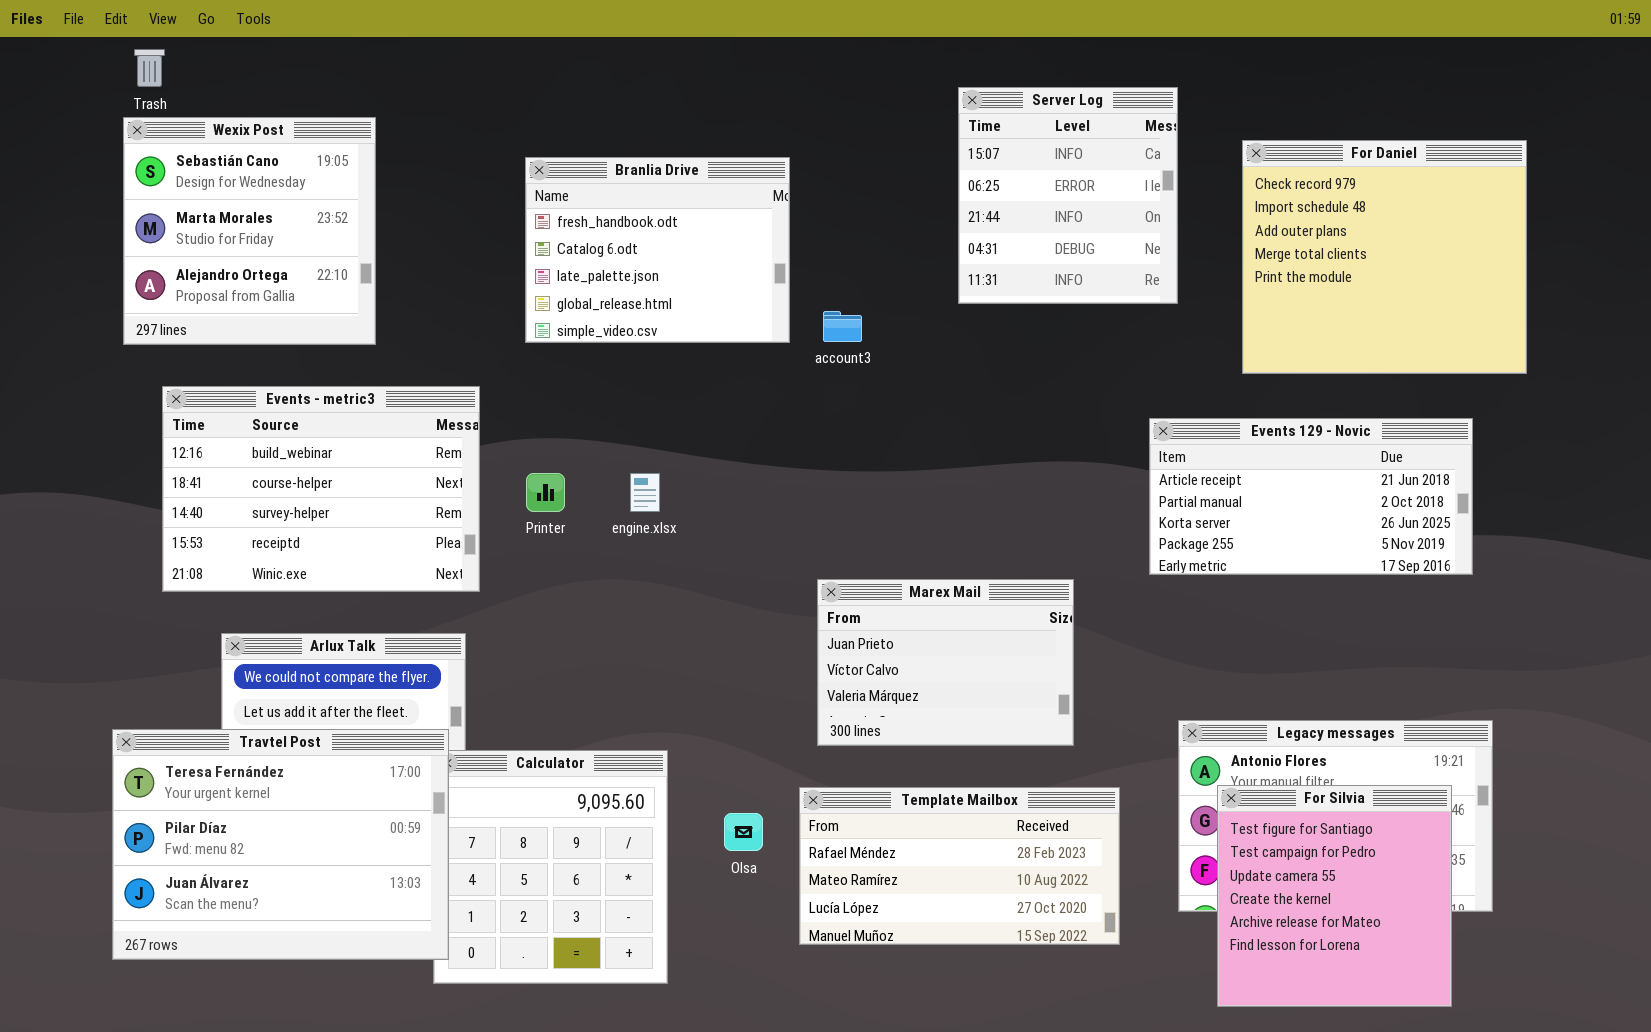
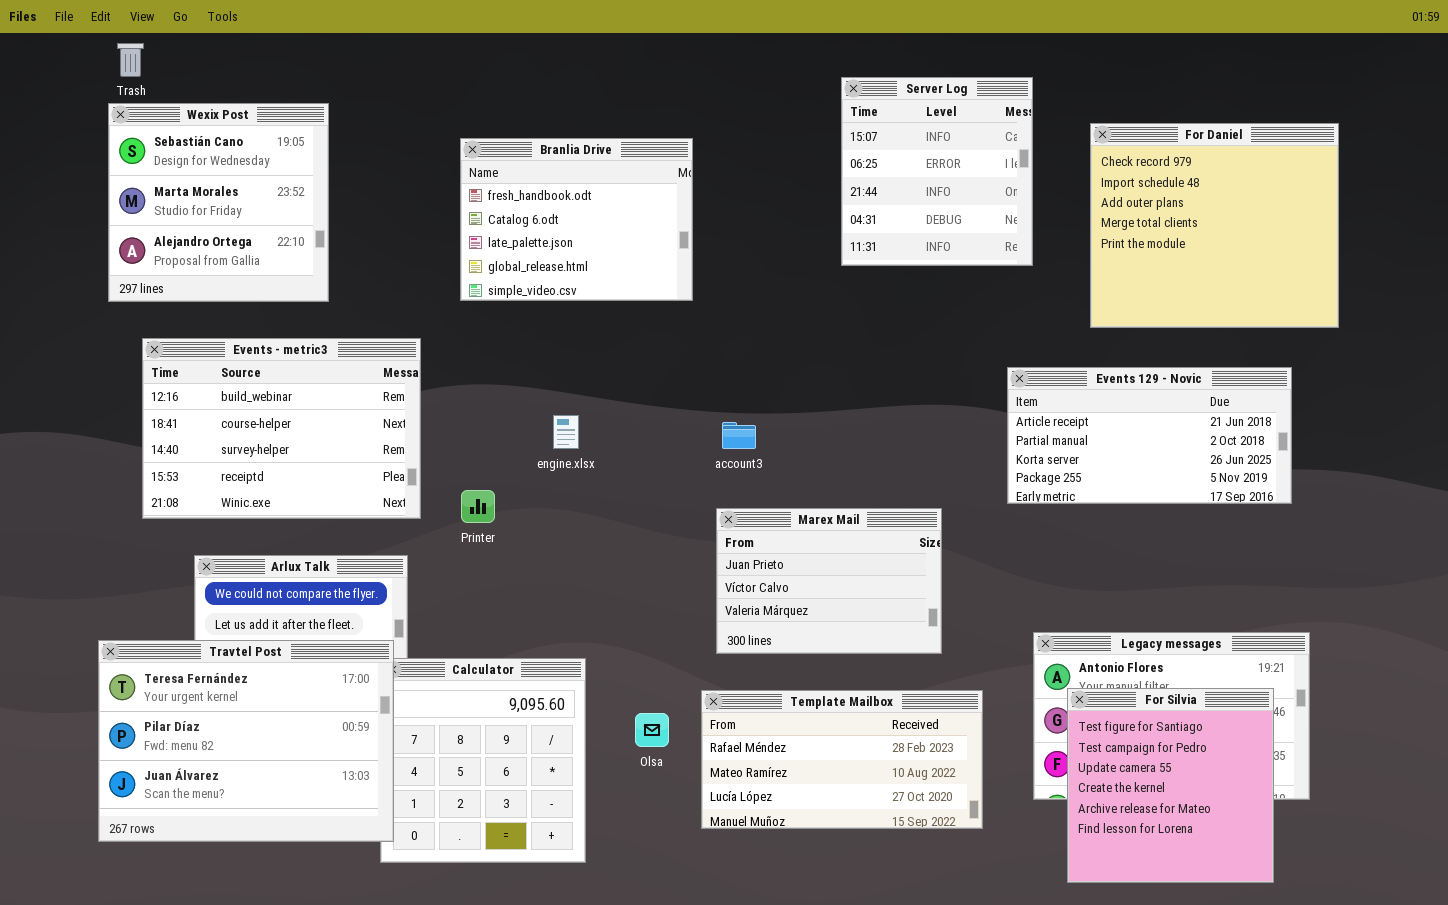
account3: [823,311,862,342] -> [722,422,756,449], moved
Printer: [526,473,565,512] -> [461,490,495,523], moved

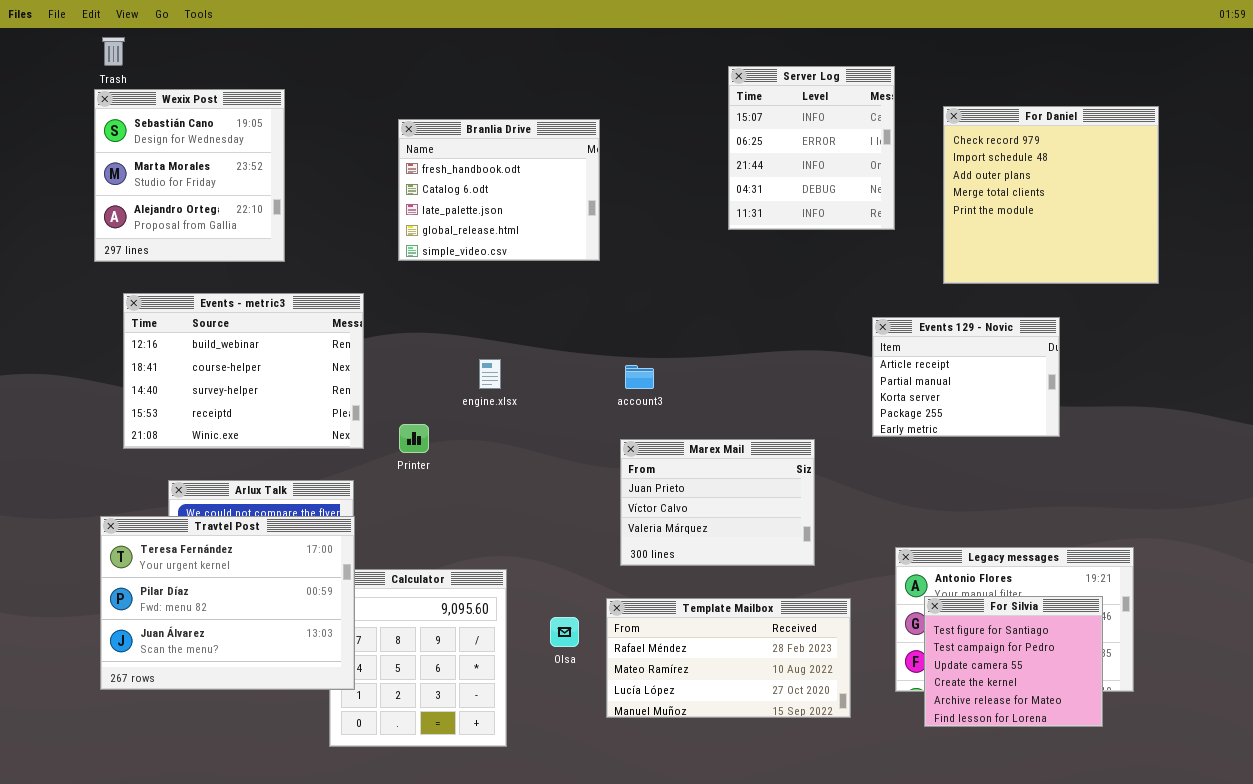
Events 129 - Novic: [1007,367,1292,504] -> [872,317,1060,437], resized
Travtel Post: [98,640,394,842] -> [100,516,355,690], moved
For Silvia: [1067,688,1274,883] -> [924,596,1103,727], resized

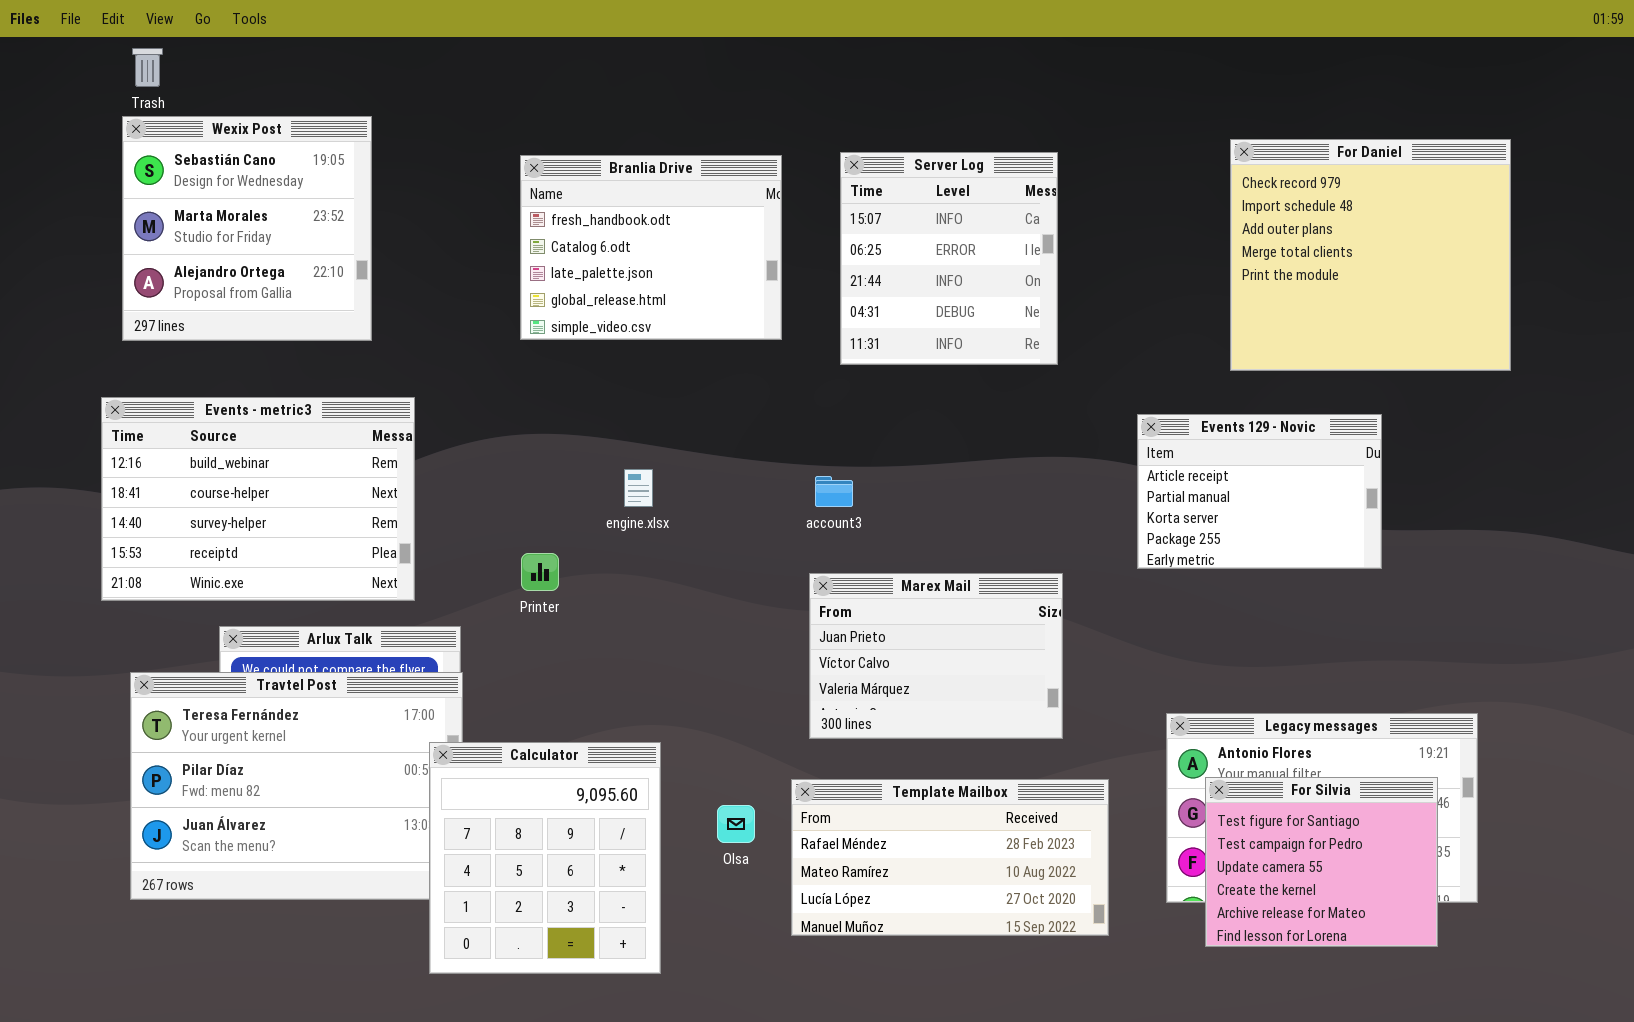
Server Log: [728,66,895,230] -> [840,152,1058,365], moved
Events - metric3: [123,293,364,449] -> [101,397,415,601], moved
Calculator: [329,569,507,747] -> [429,742,661,974], raised

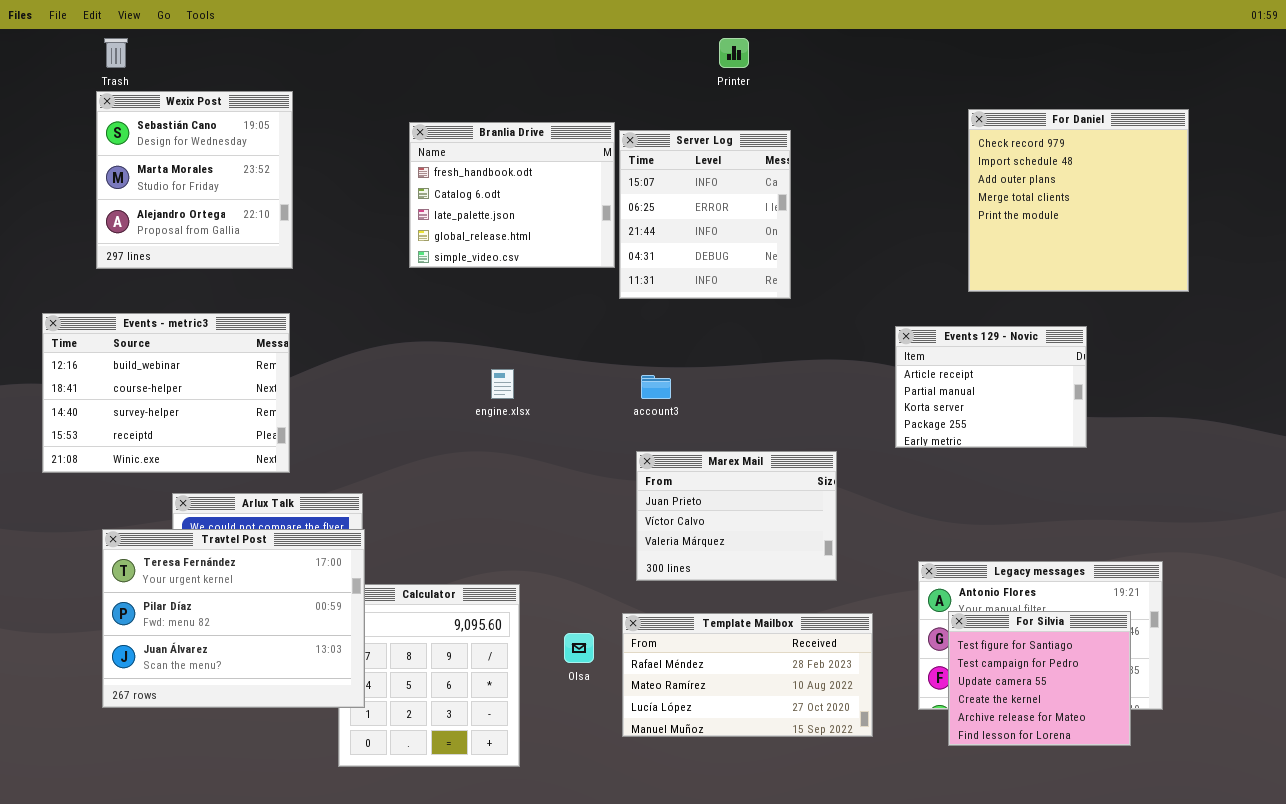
Server Log: [840,152,1058,365] -> [619,130,791,299], moved
Events - metric3: [101,397,415,601] -> [42,313,290,473], moved
Printer: [521,553,559,591] -> [719,38,749,68], moved
Travtel Post: [130,672,463,900] -> [102,529,365,708], raised

